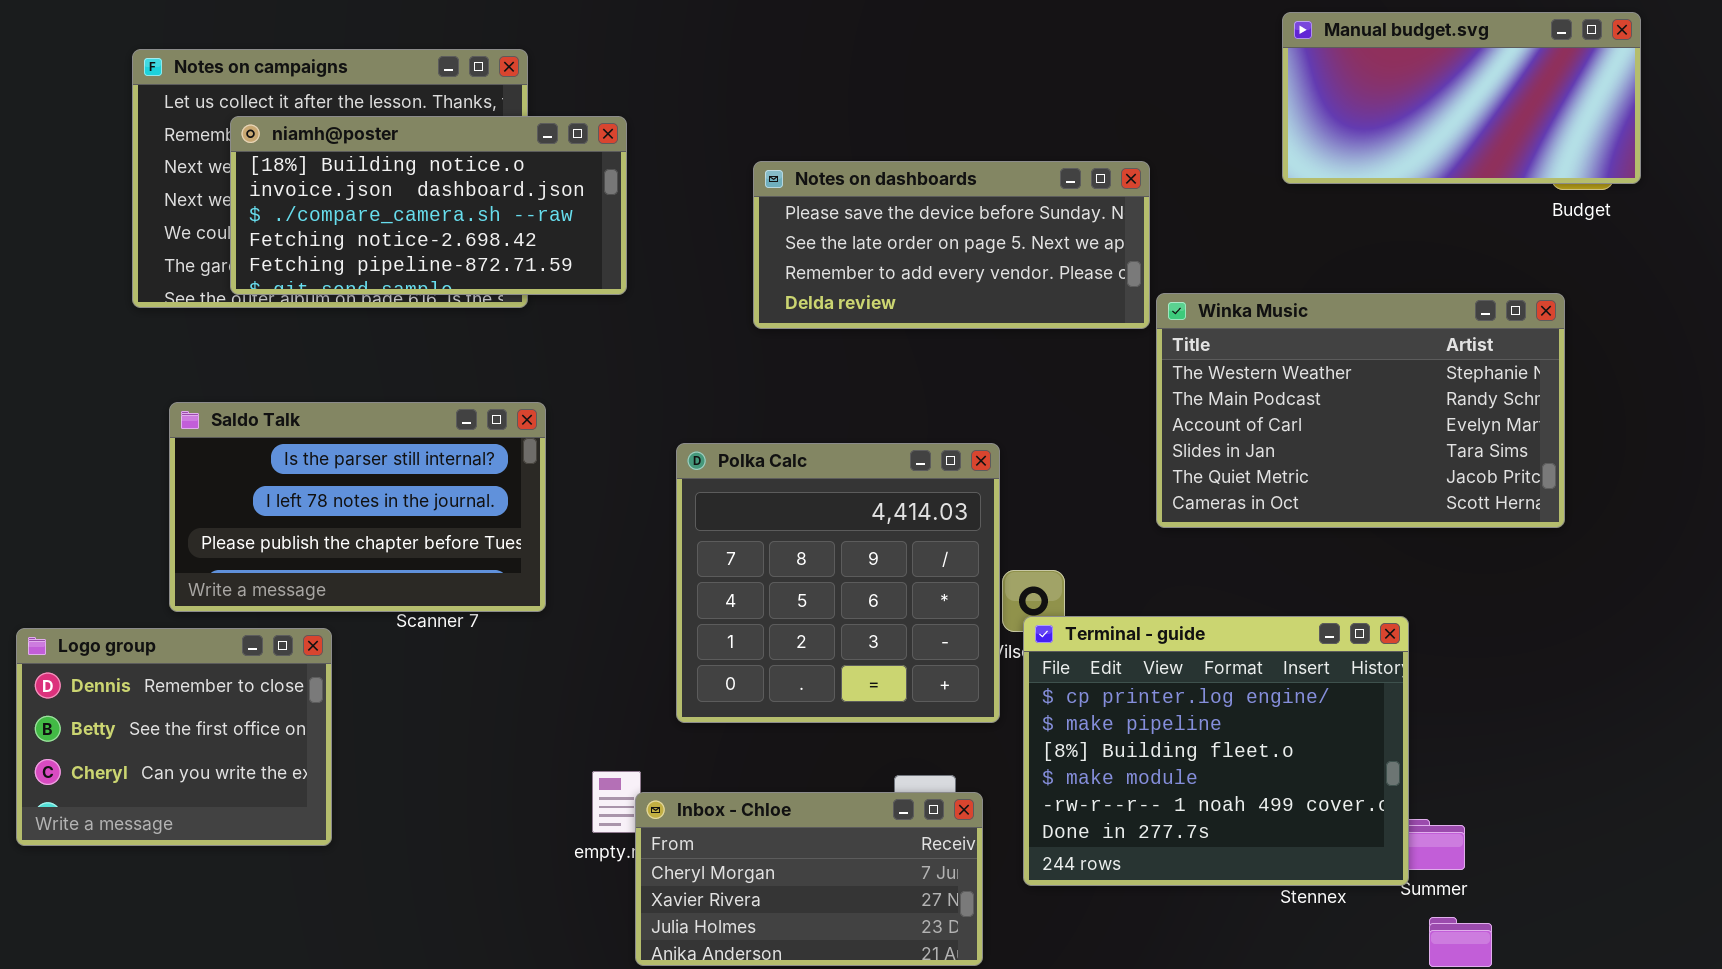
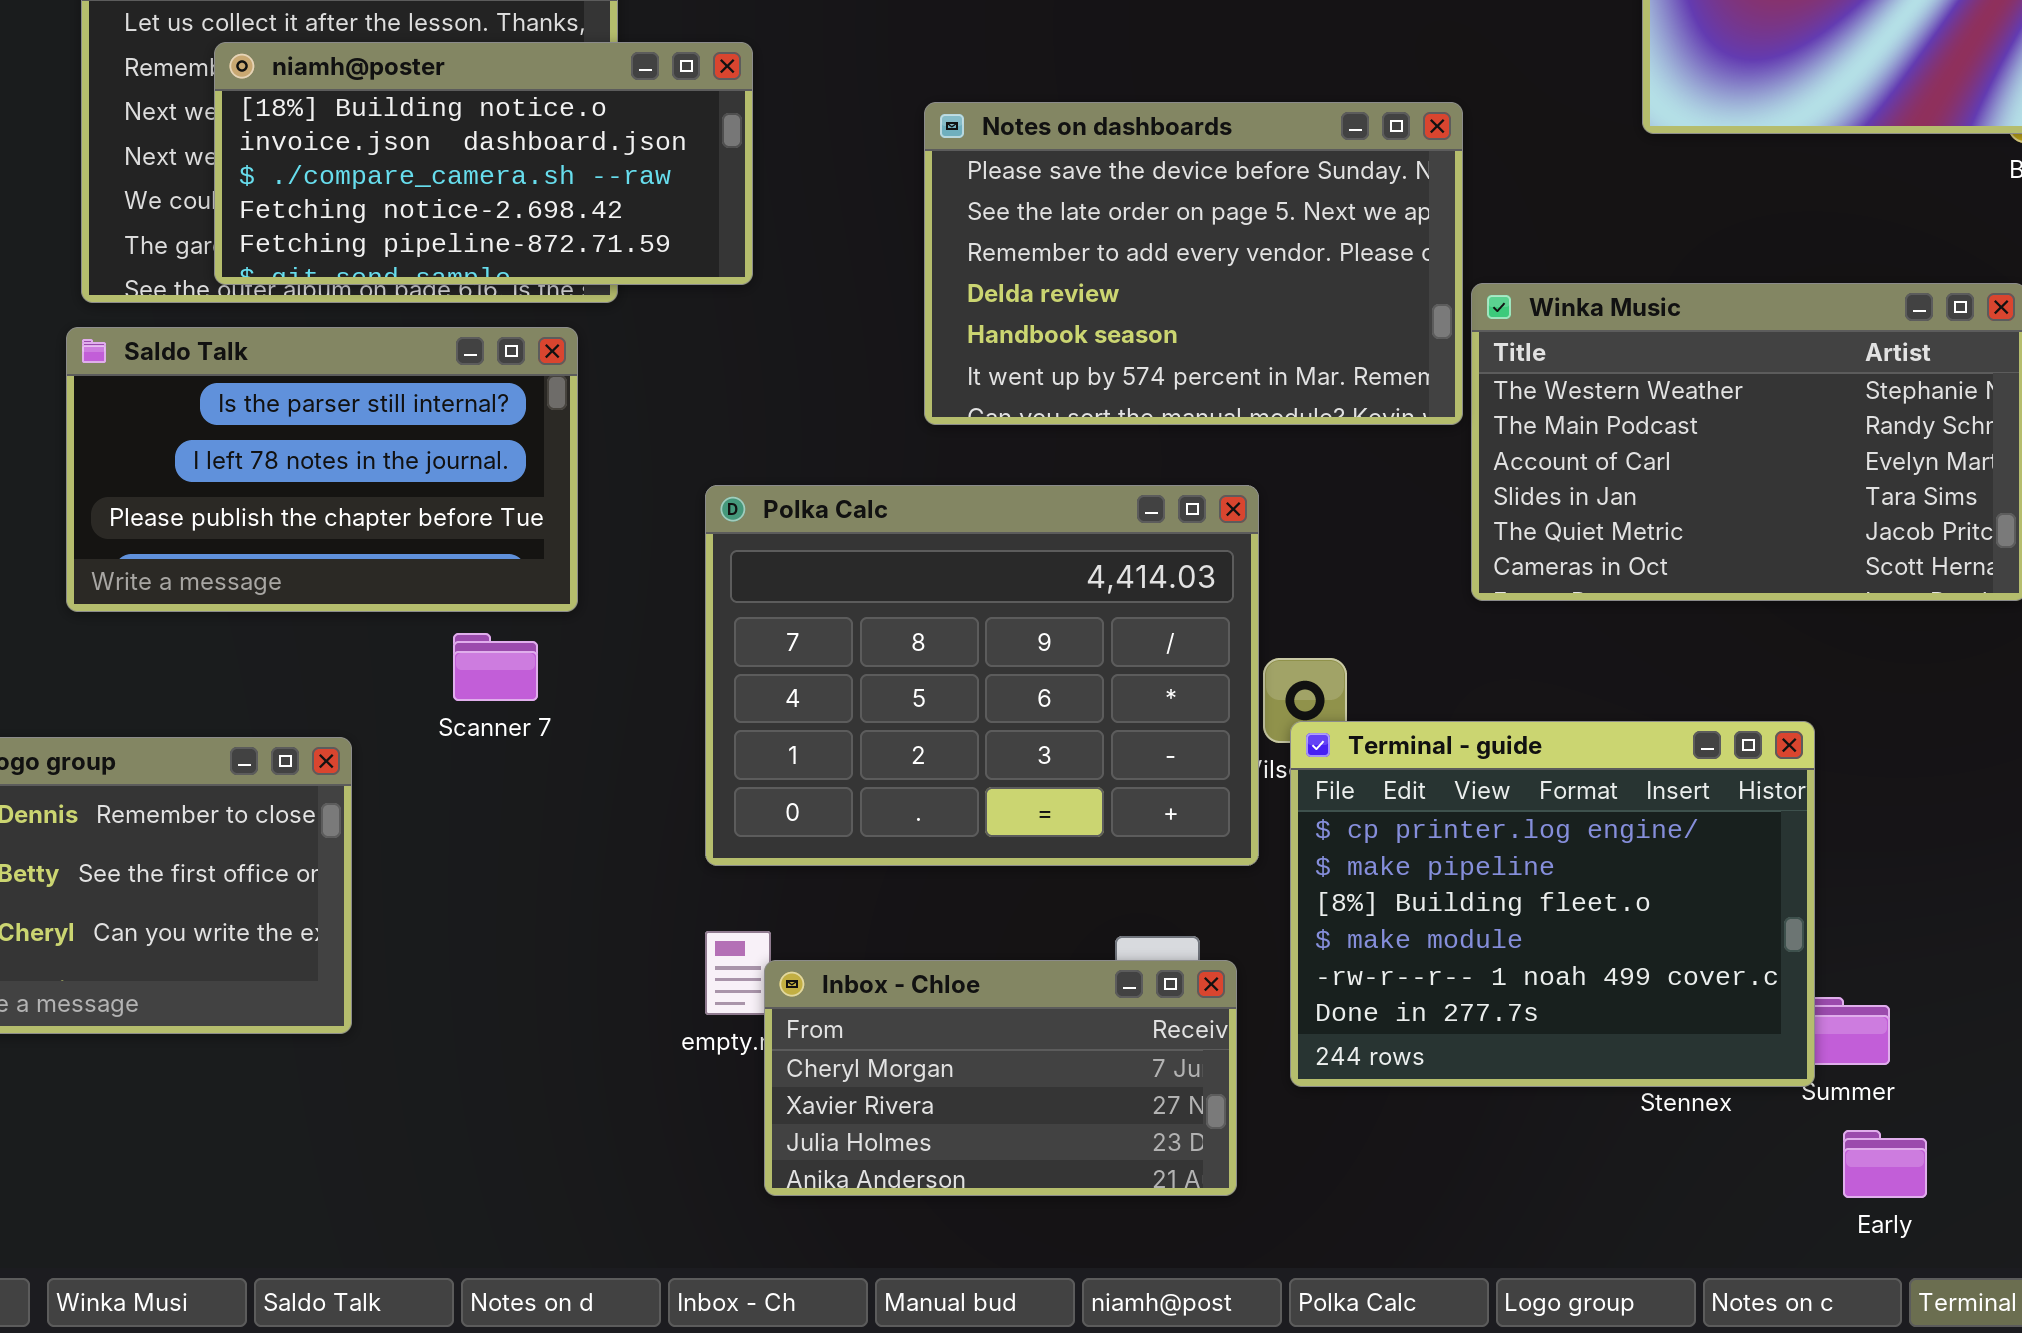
Notes on dashboards: [753,161,1150,329] -> [924,102,1463,425], resized
Saldo Talk: [169,402,546,612] -> [66,327,578,612], moved
Polka Calc: [676,443,1000,723] -> [705,485,1259,866], resized

